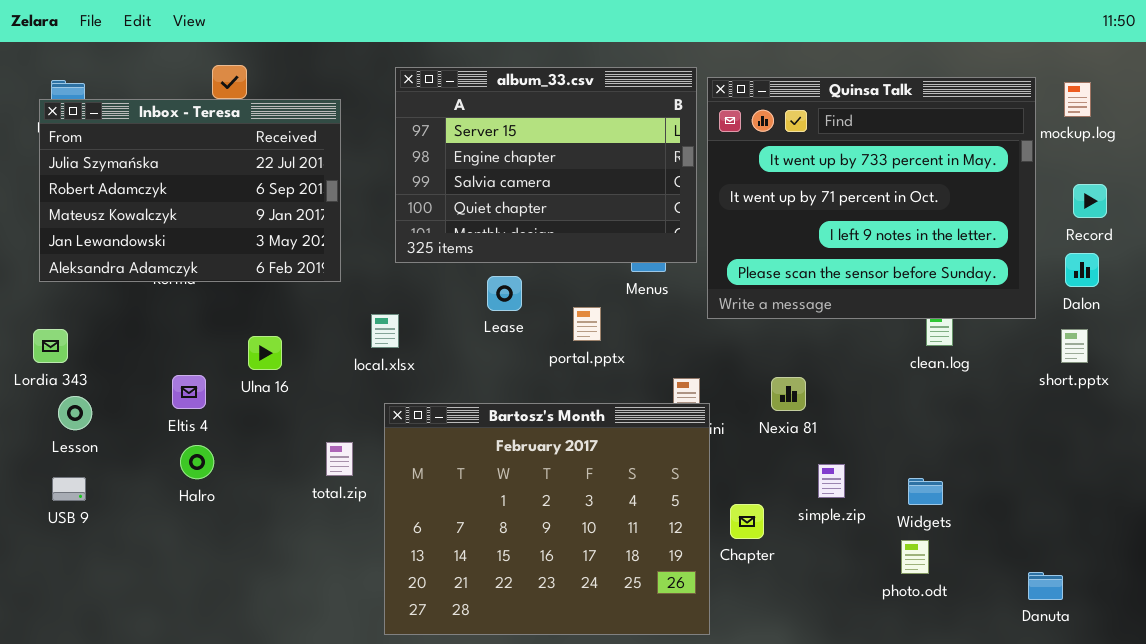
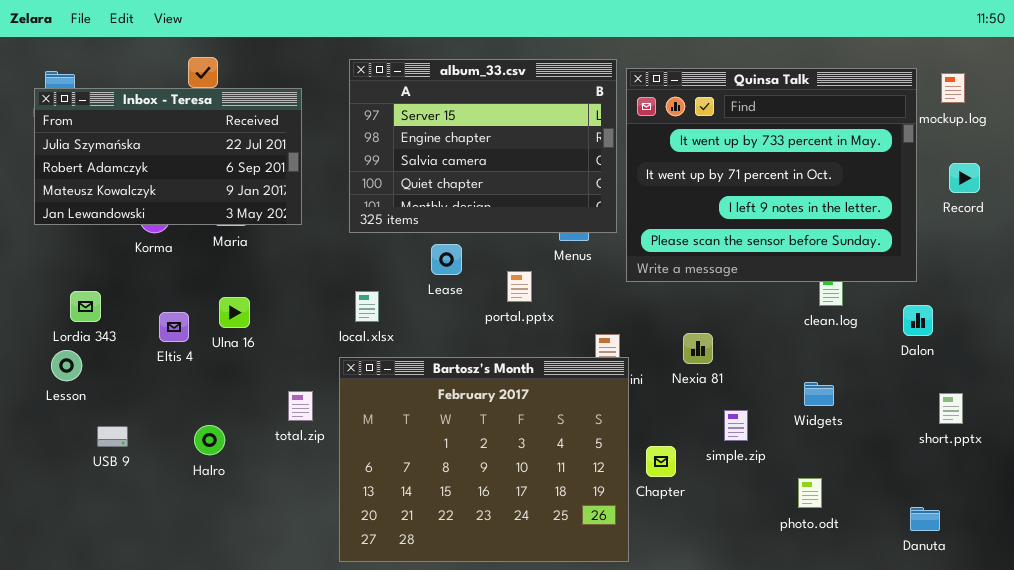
Inbox - Teresa: [39,99,341,282] -> [34,88,302,225], resized
Dalon: [1065,253,1099,287] -> [903,305,933,336], moved
local.xlsx: [371,314,399,348] -> [355,291,379,322], moved
Lordia 343: [33,329,68,363] -> [70,291,101,322], moved
short.pptx: [1061,329,1088,363] -> [939,393,963,424], moved
Eltis 4: [172,375,206,409] -> [159,312,189,342], moved
Halro: [180,445,214,479] -> [194,425,225,455], moved
USB 9: [52,477,86,501] -> [97,426,128,447], moved
Widgets: [908,478,943,505] -> [804,382,834,406], moved

